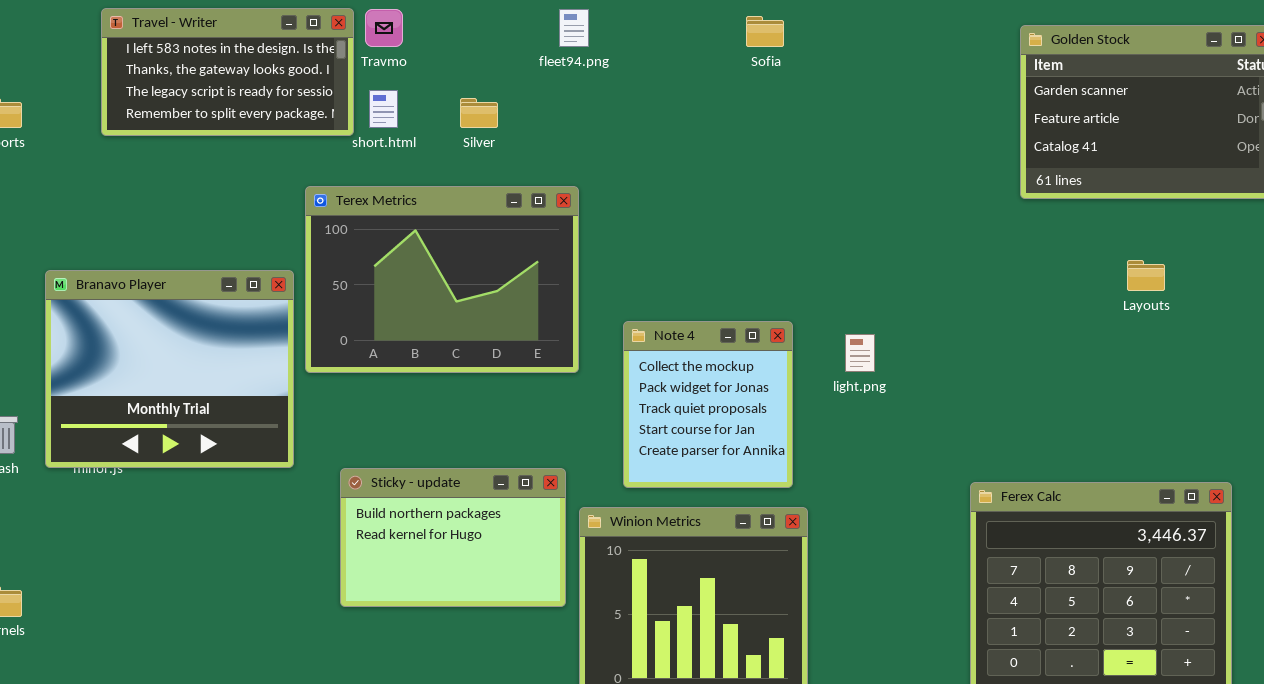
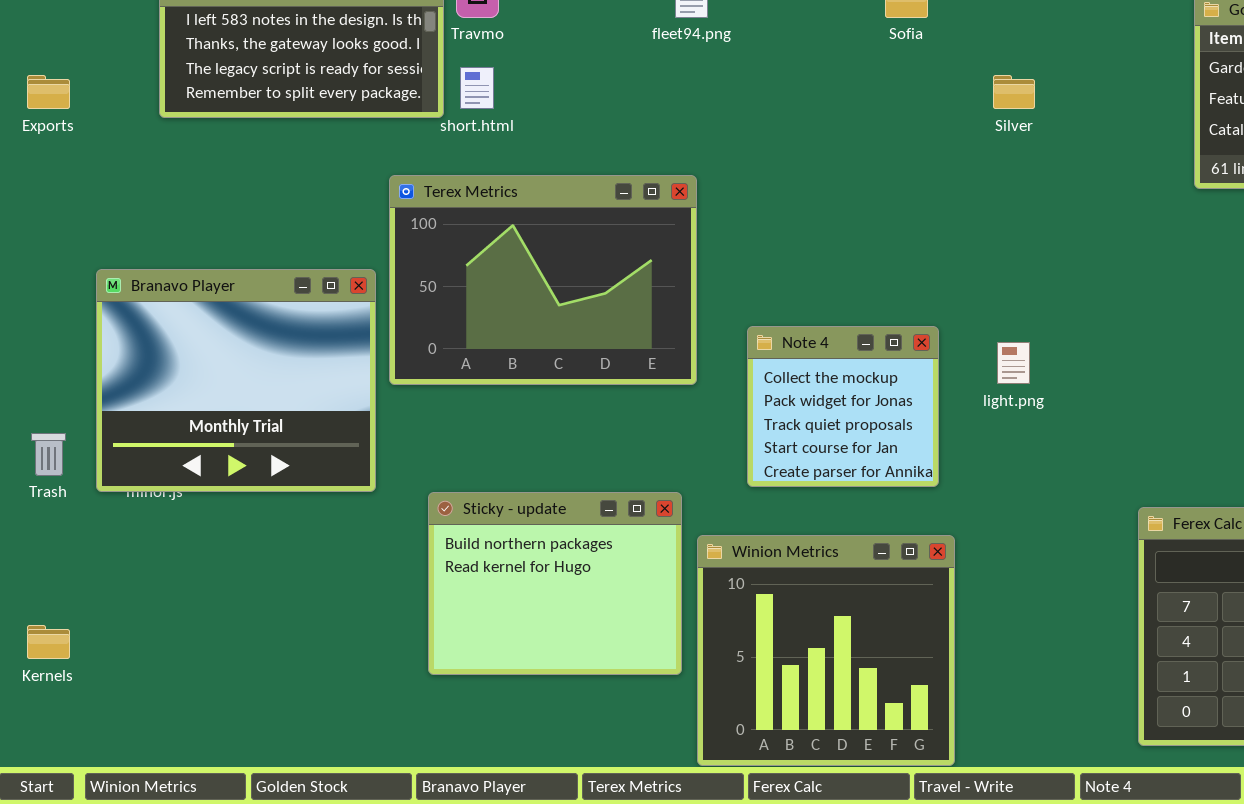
Silver: [460,98,498,128] -> [993,75,1035,109], moved
Note 4: [623,321,793,488] -> [747,326,939,487], resized
Sticky - update: [340,468,566,607] -> [428,492,682,675], resized

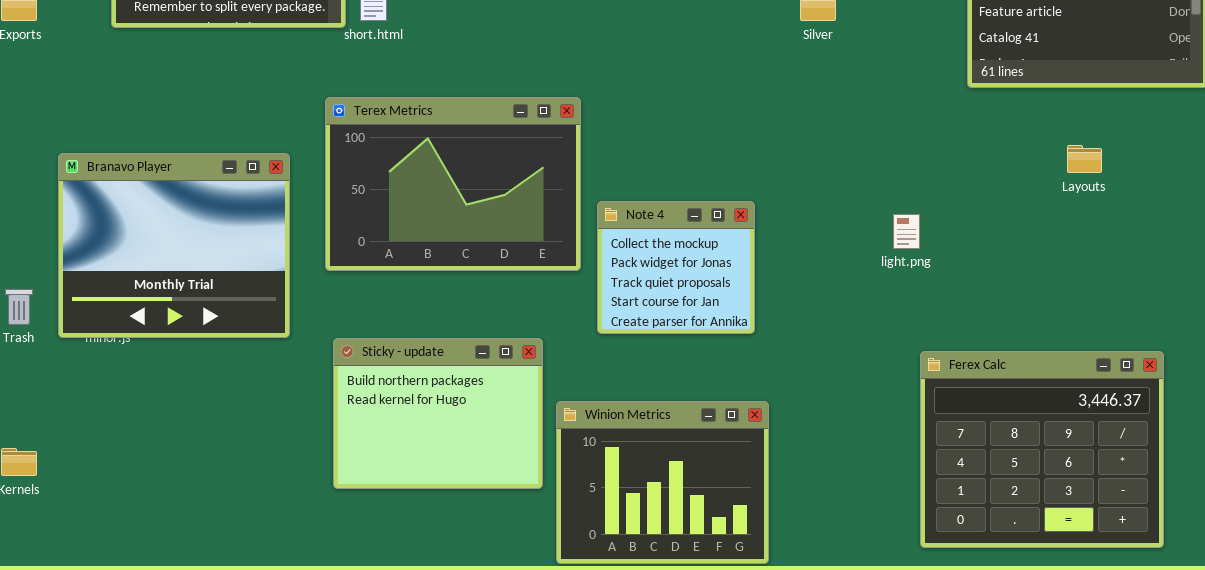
Terex Metrics: [389,175,697,385] -> [325,97,581,271], moved
light.png: [997,342,1030,384] -> [893,214,920,249], moved
Winion Metrics: [697,535,955,766] -> [556,401,769,564], resized

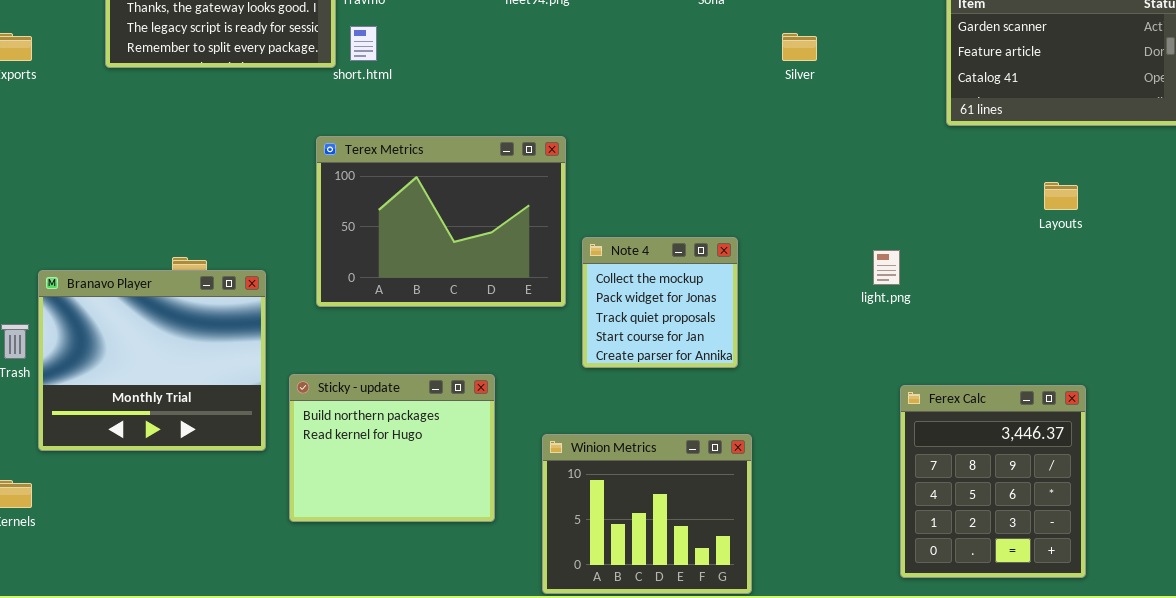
Branavo Player: [58,153,290,338] -> [38,270,266,451], moved
Sticky - update: [333,338,543,489] -> [289,374,495,522], moved
Ferex Calc: [920,351,1164,548] -> [900,385,1086,578], resized

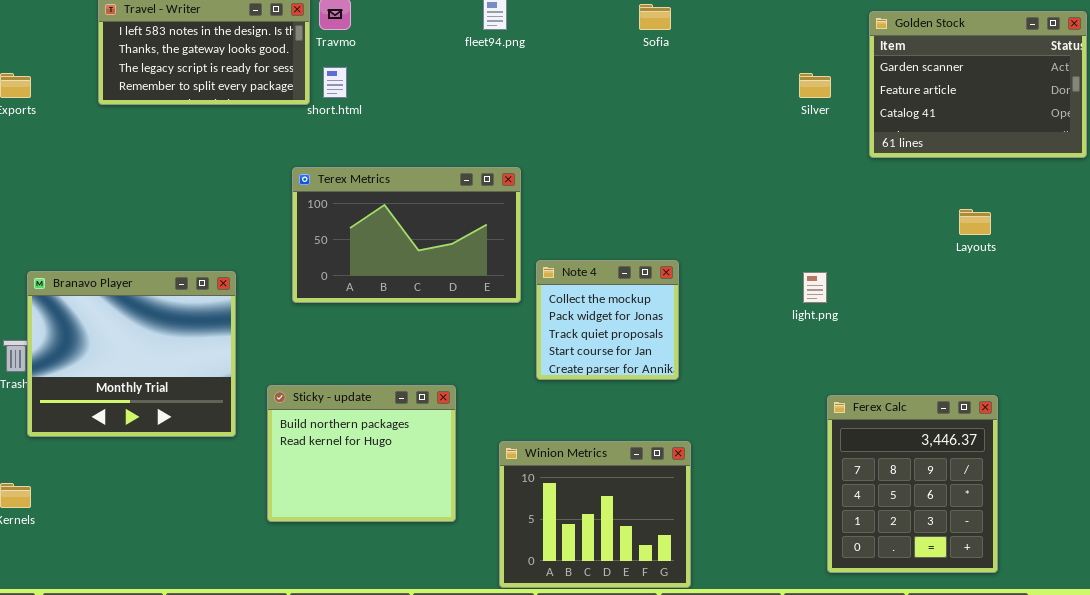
Silver: [782,33,817,61] -> [799,73,831,98], moved
Terex Metrics: [316,136,566,307] -> [292,167,521,303], resized
Branavo Player: [38,270,266,451] -> [27,271,236,437], moved

